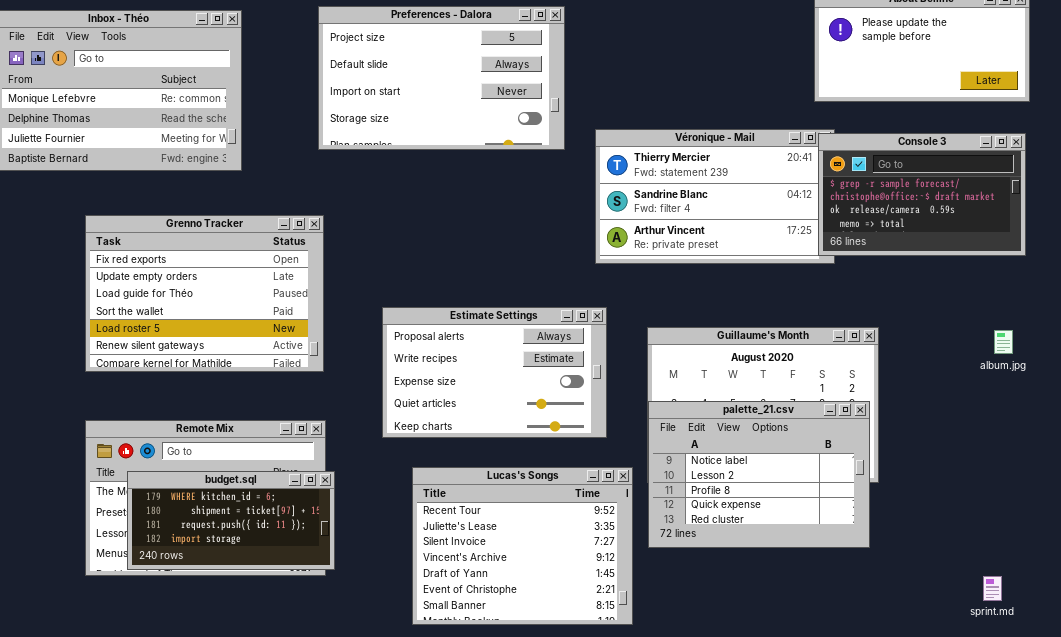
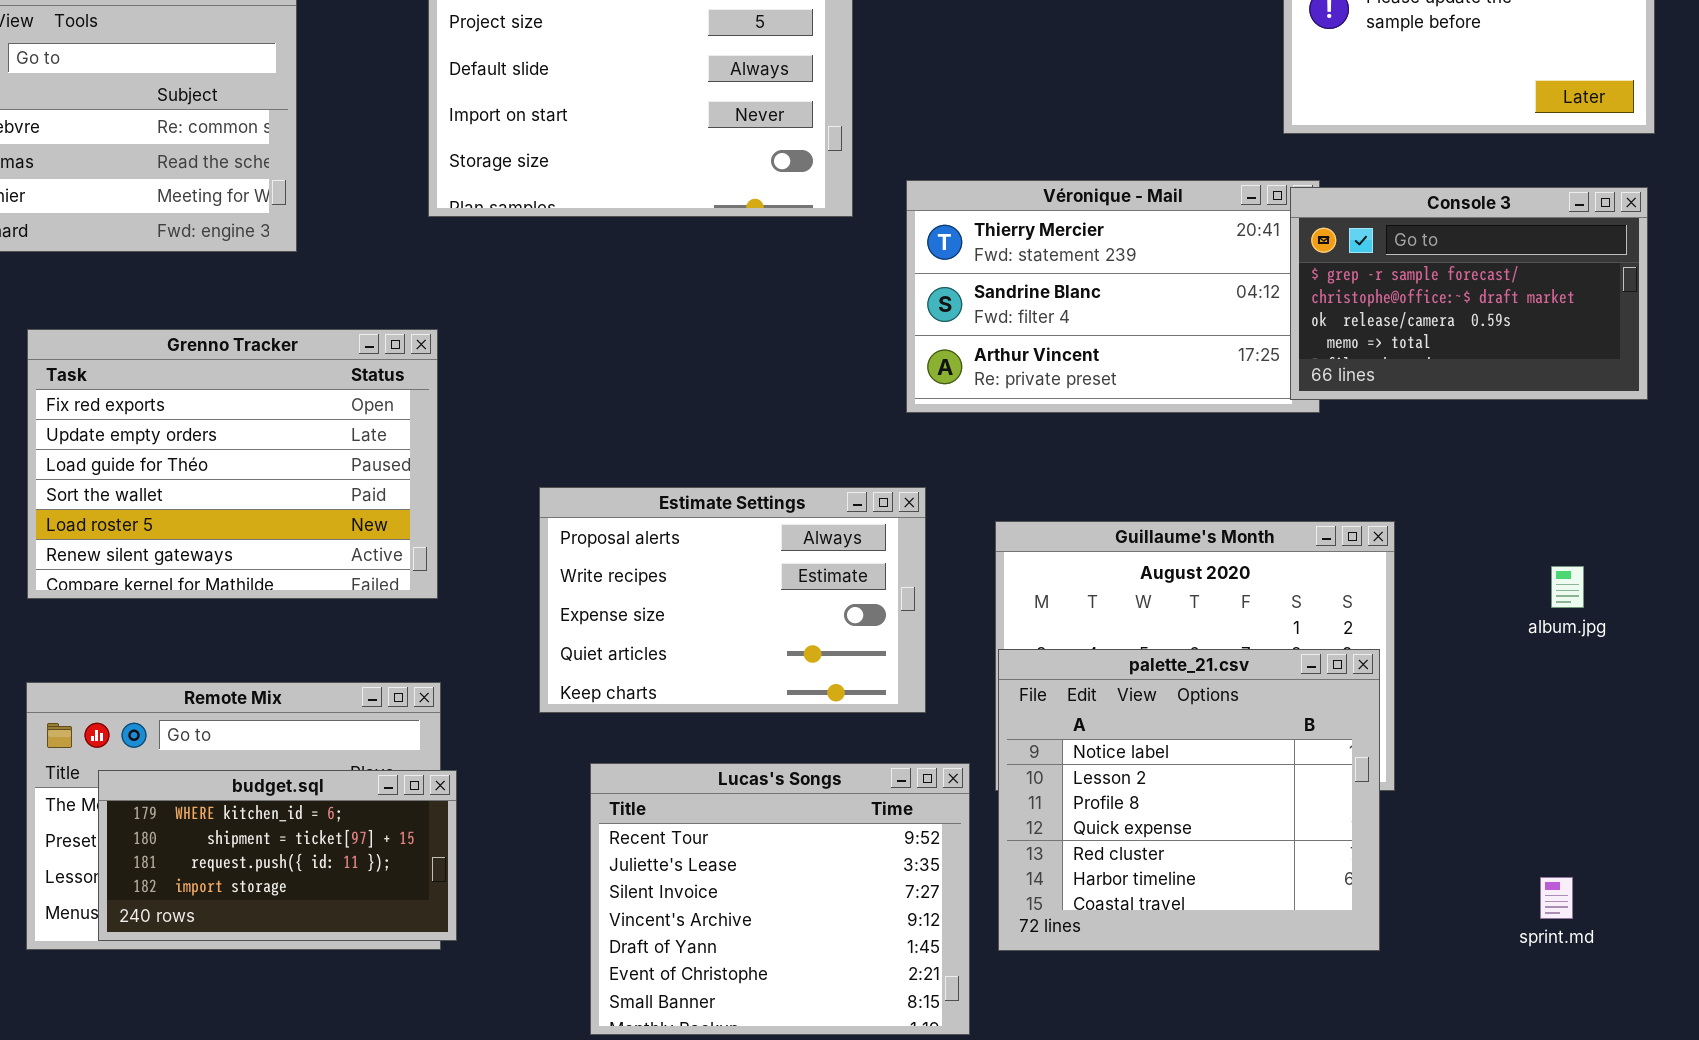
album.jpg: [994,330,1013,354] -> [1551,566,1584,608], moved
palette_21.csv: [648,401,870,548] -> [998,649,1380,951], resized
sprint.md: [983,576,1002,601] -> [1540,877,1573,919], moved

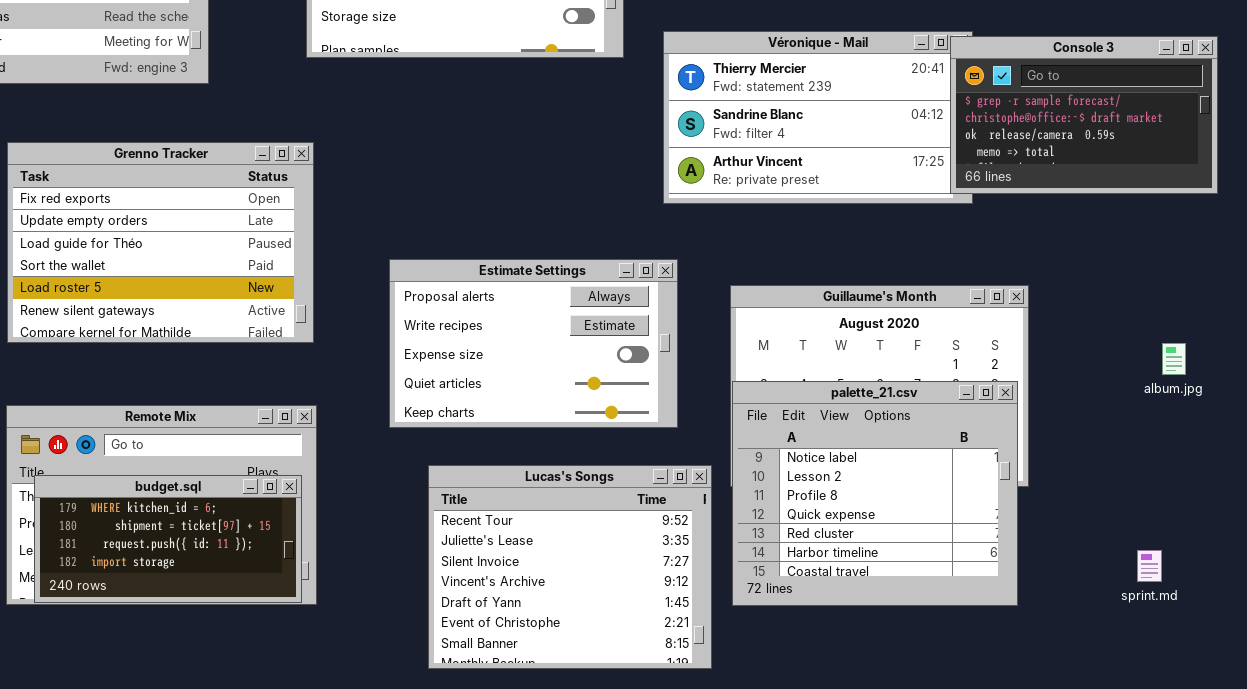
album.jpg: [1551,566,1584,608] -> [1162,343,1186,375], moved
budget.sql: [98,770,457,941] -> [34,475,302,603], moved

